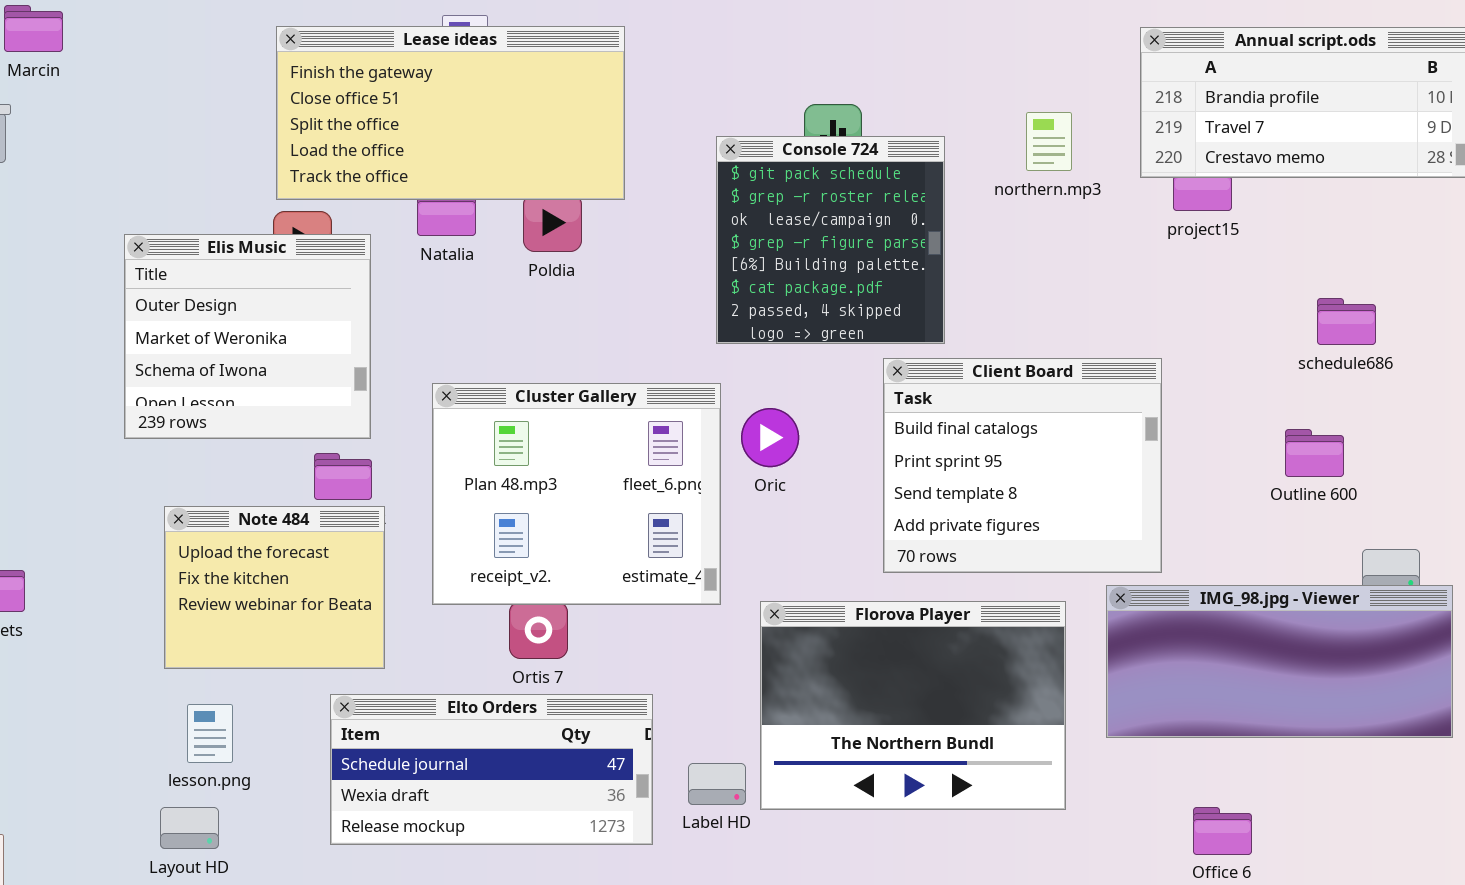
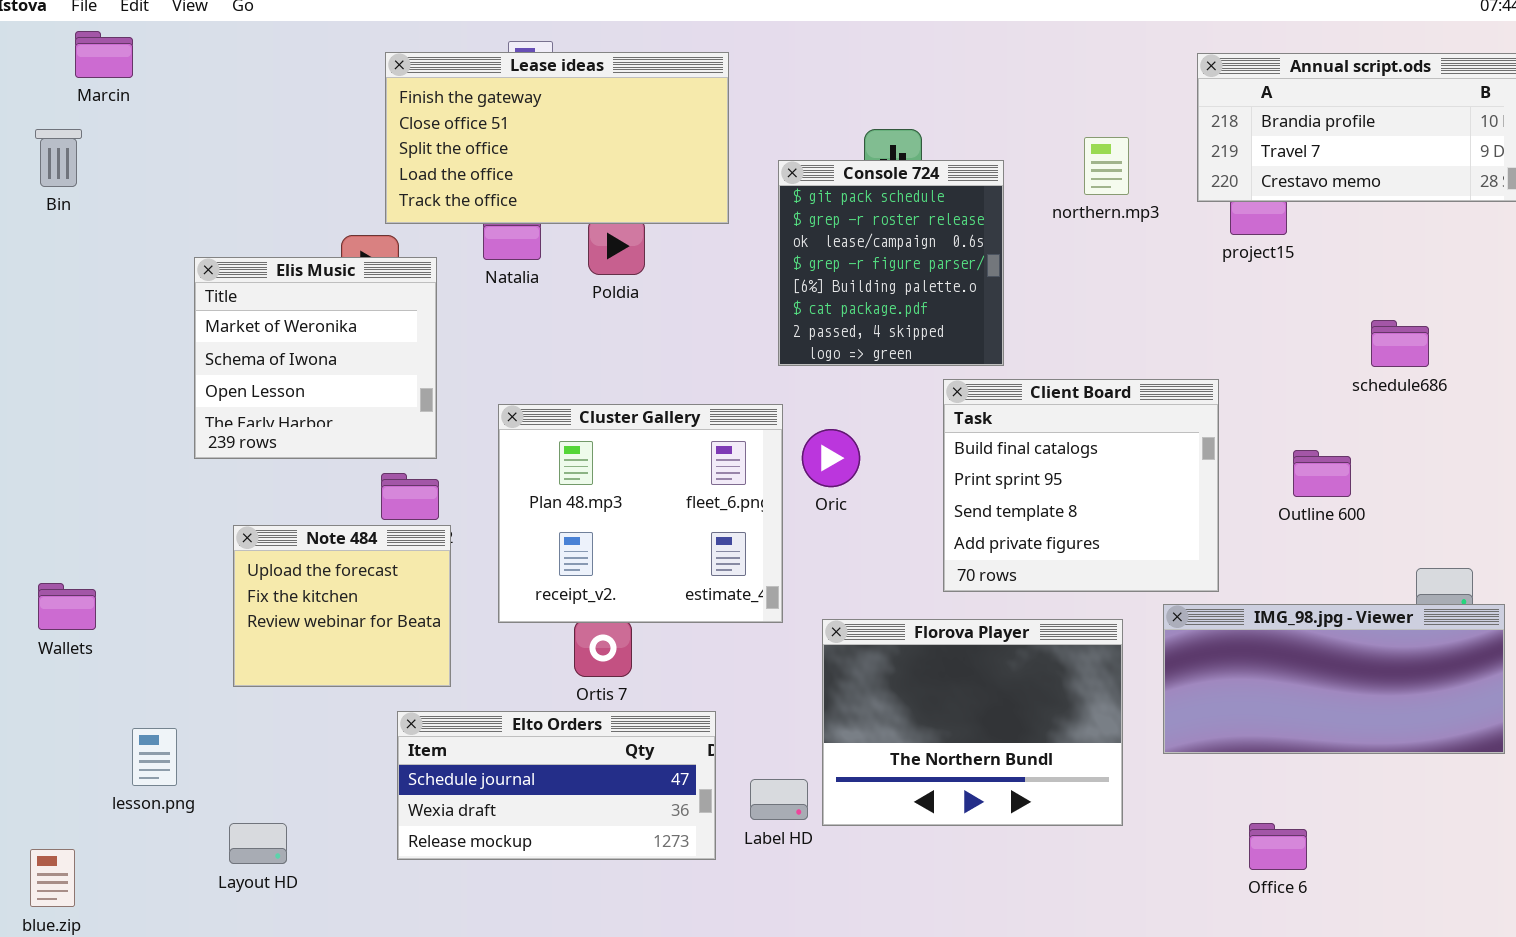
Lease ideas: [276,26,625,200] -> [385,52,729,224], moved
Elis Music: [124,234,371,439] -> [194,257,437,459], scrolled down 1 row
Outline 600: [1285,429,1344,477] -> [1293,450,1351,497], moved
lesson.png: [187,704,233,763] -> [132,728,177,786], moved

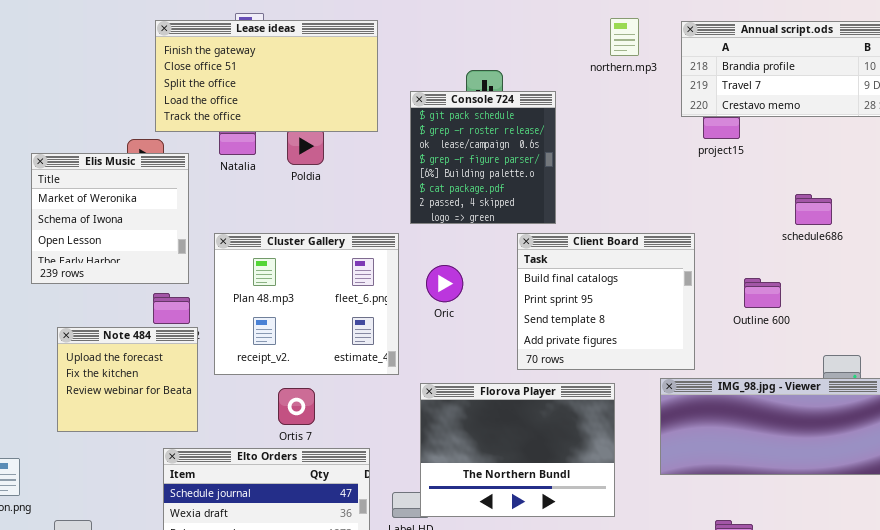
northern.mp3: [1084,137,1129,195] -> [610,18,639,56], moved
Cluster Gallery: [498,404,783,623] -> [214,233,399,375], moved
Florova Player: [822,619,1123,826] -> [420,383,615,517], moved

